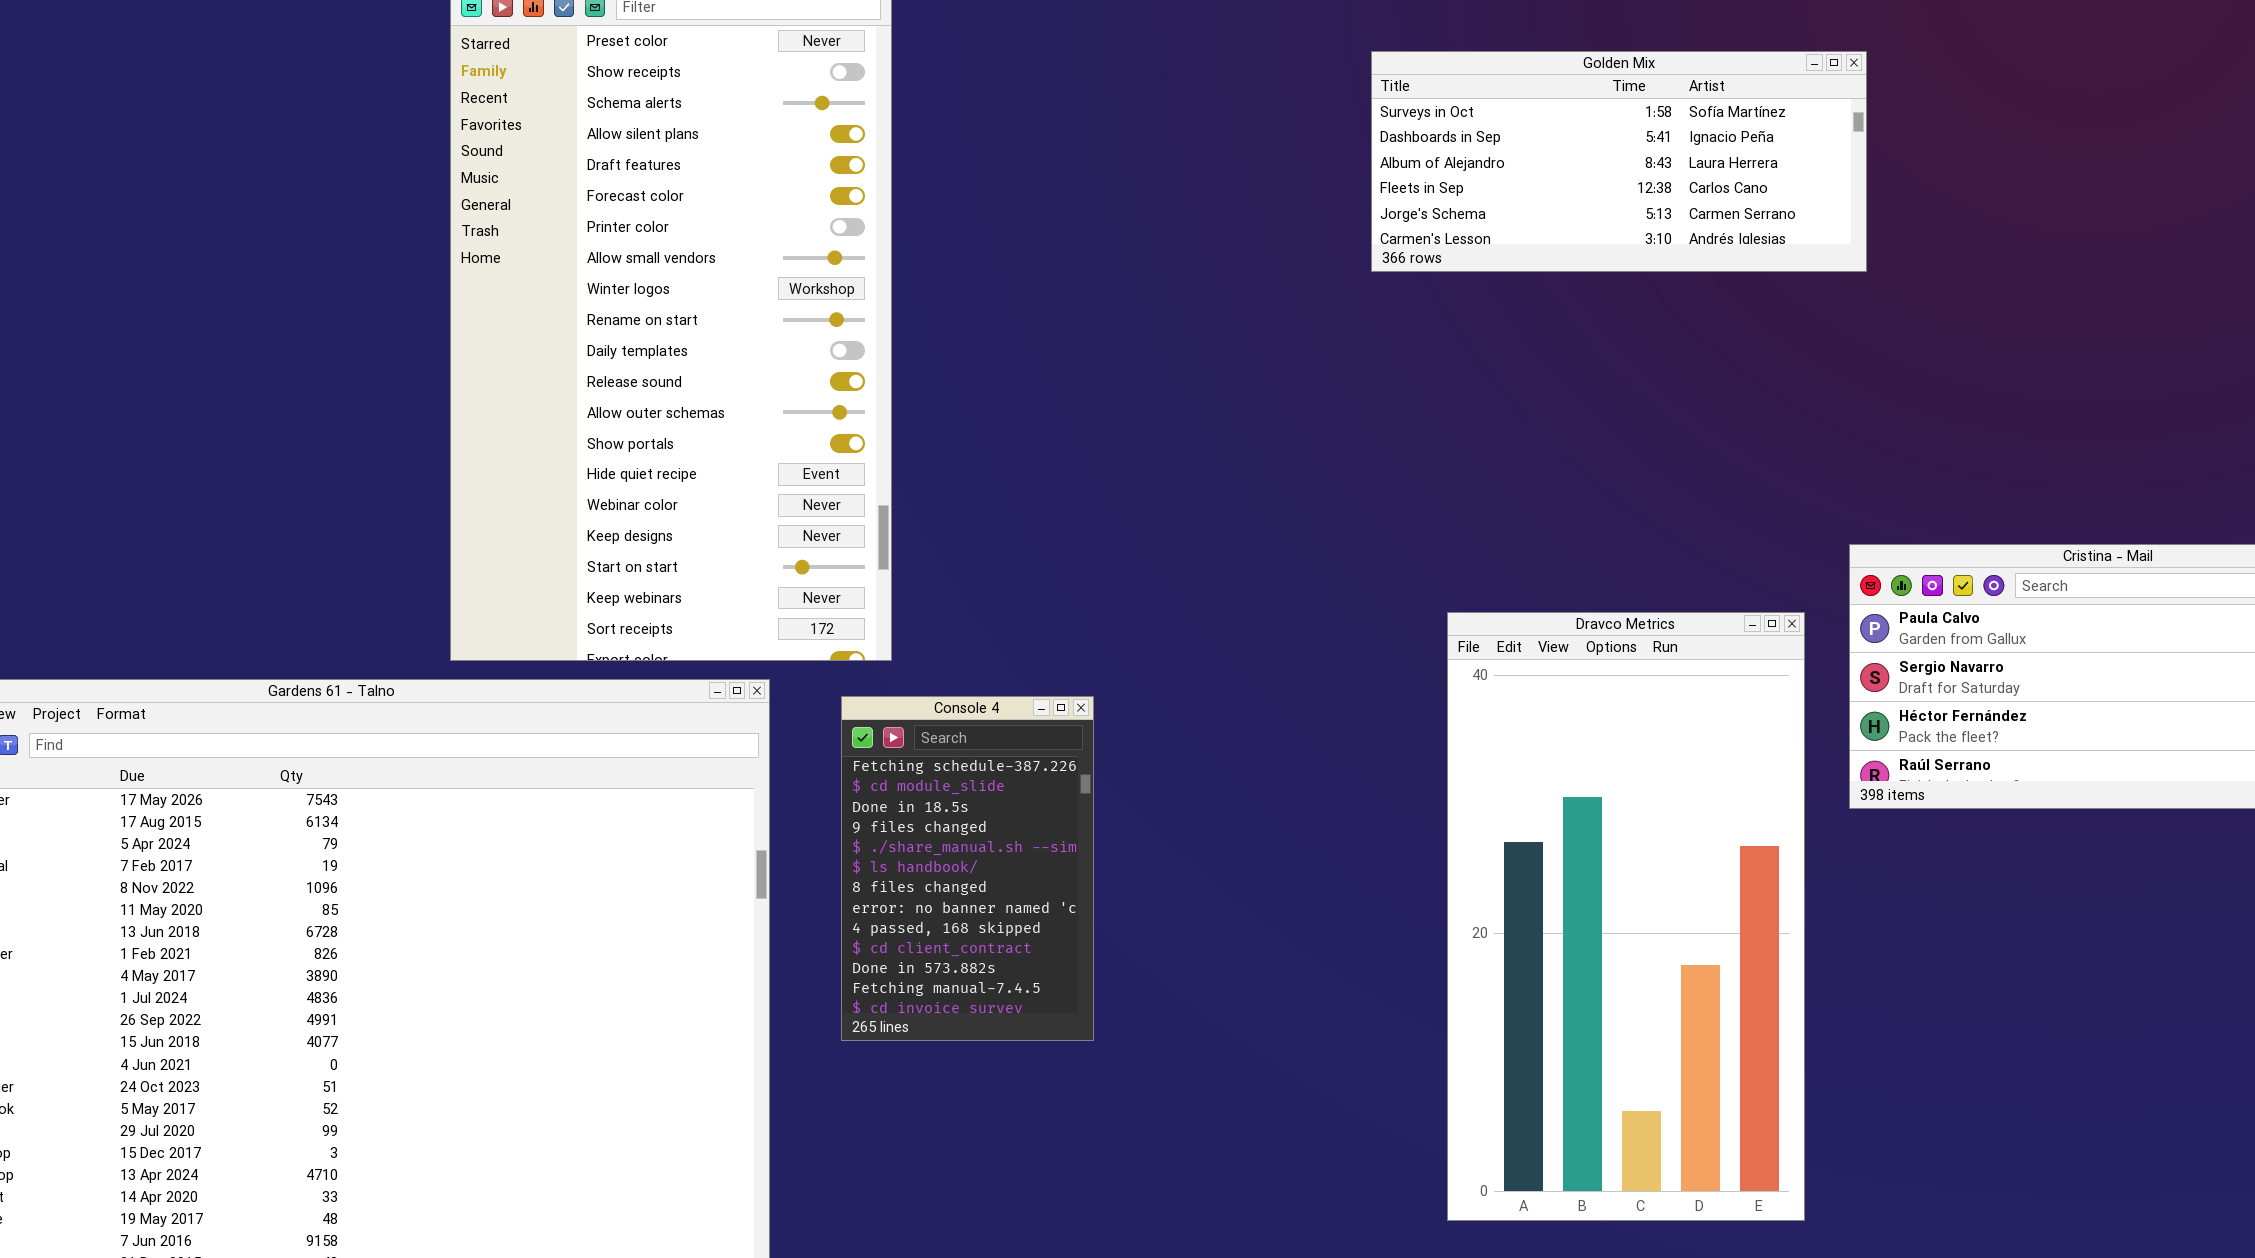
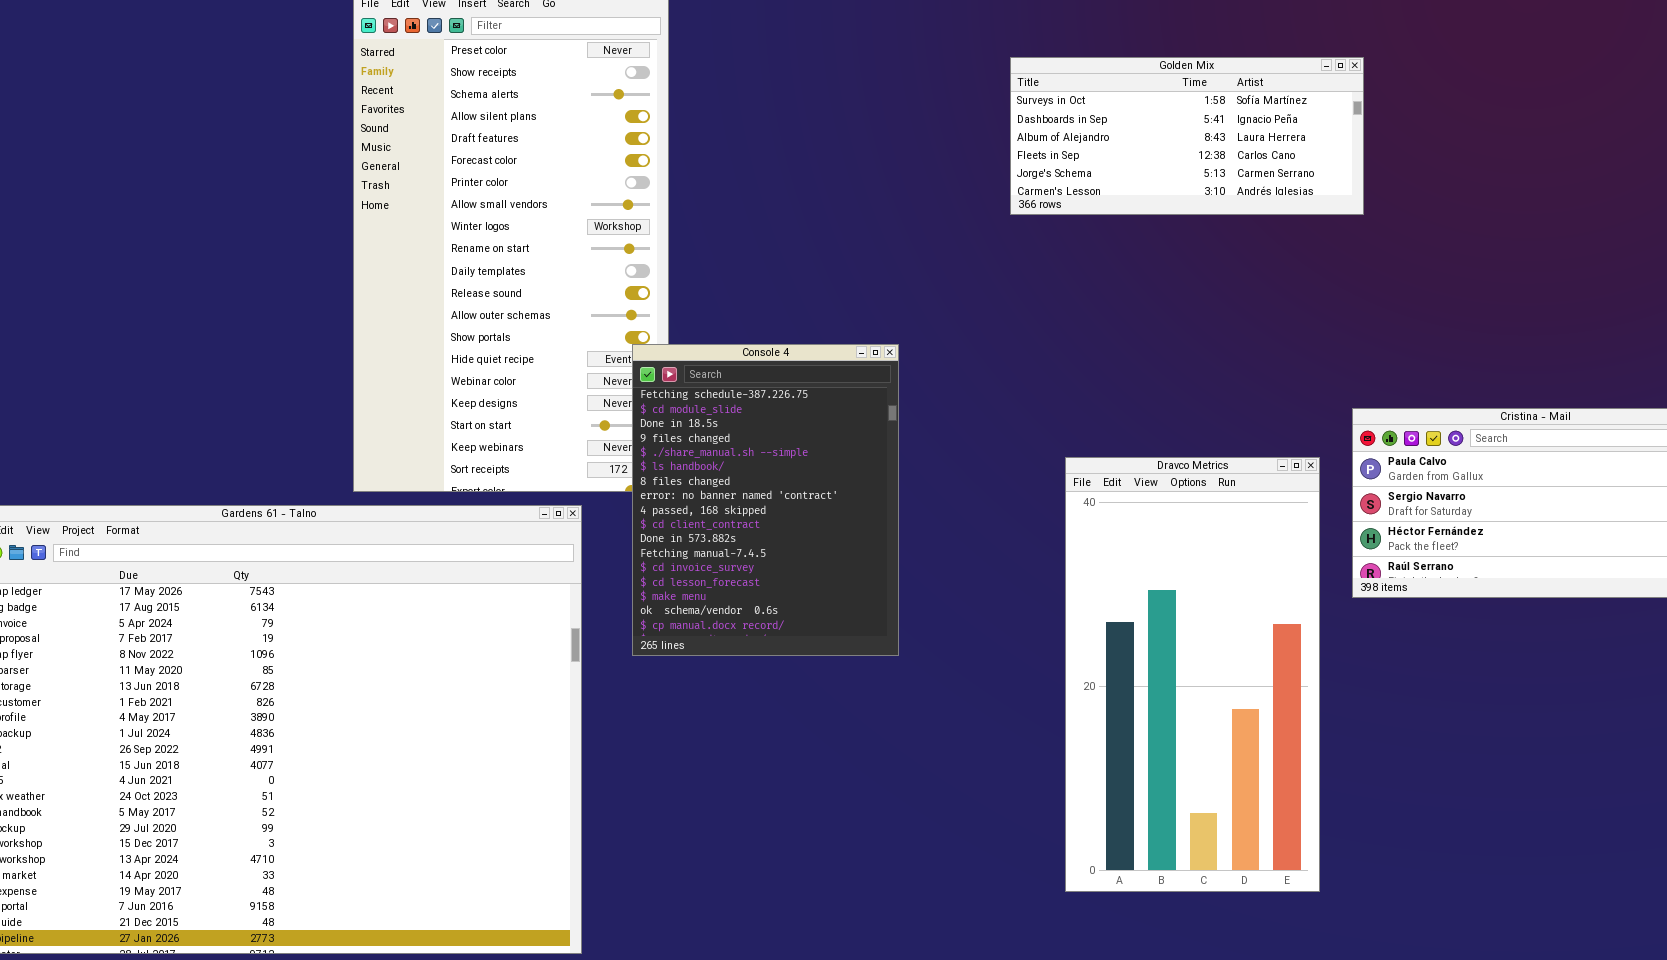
Console 4: [841,696,1094,1041] -> [632,344,899,656], moved, resized

